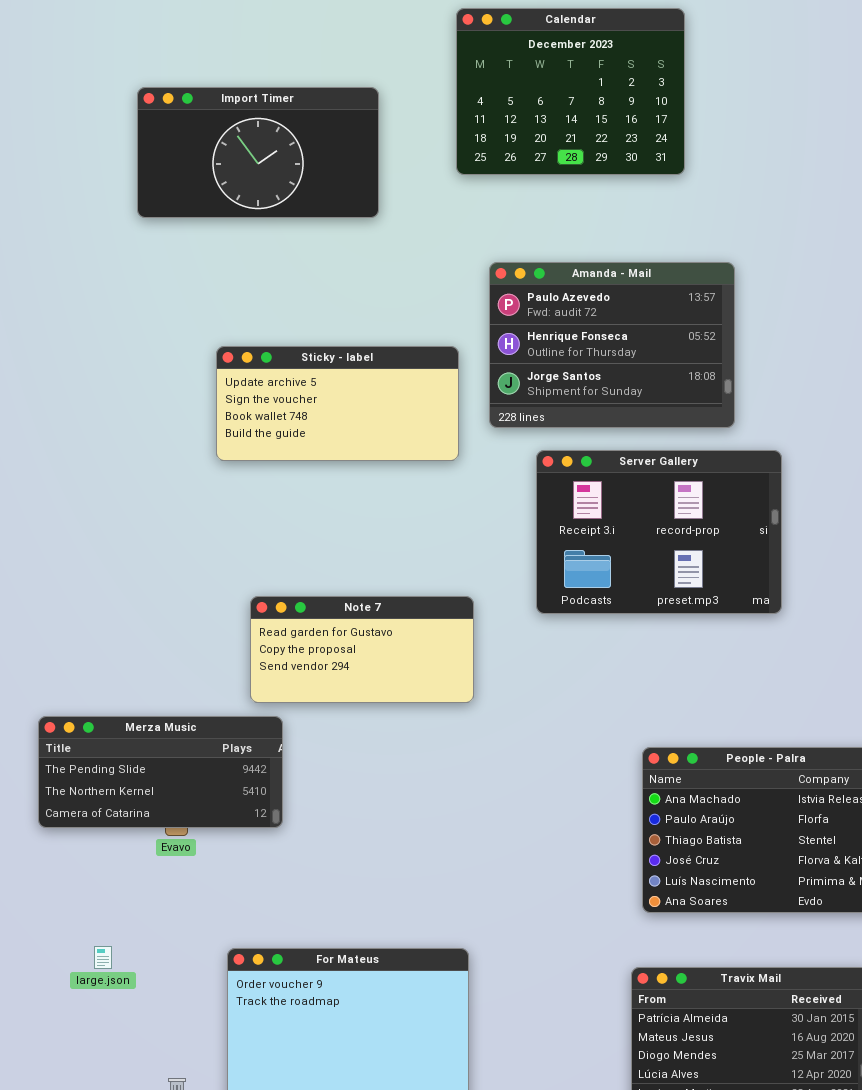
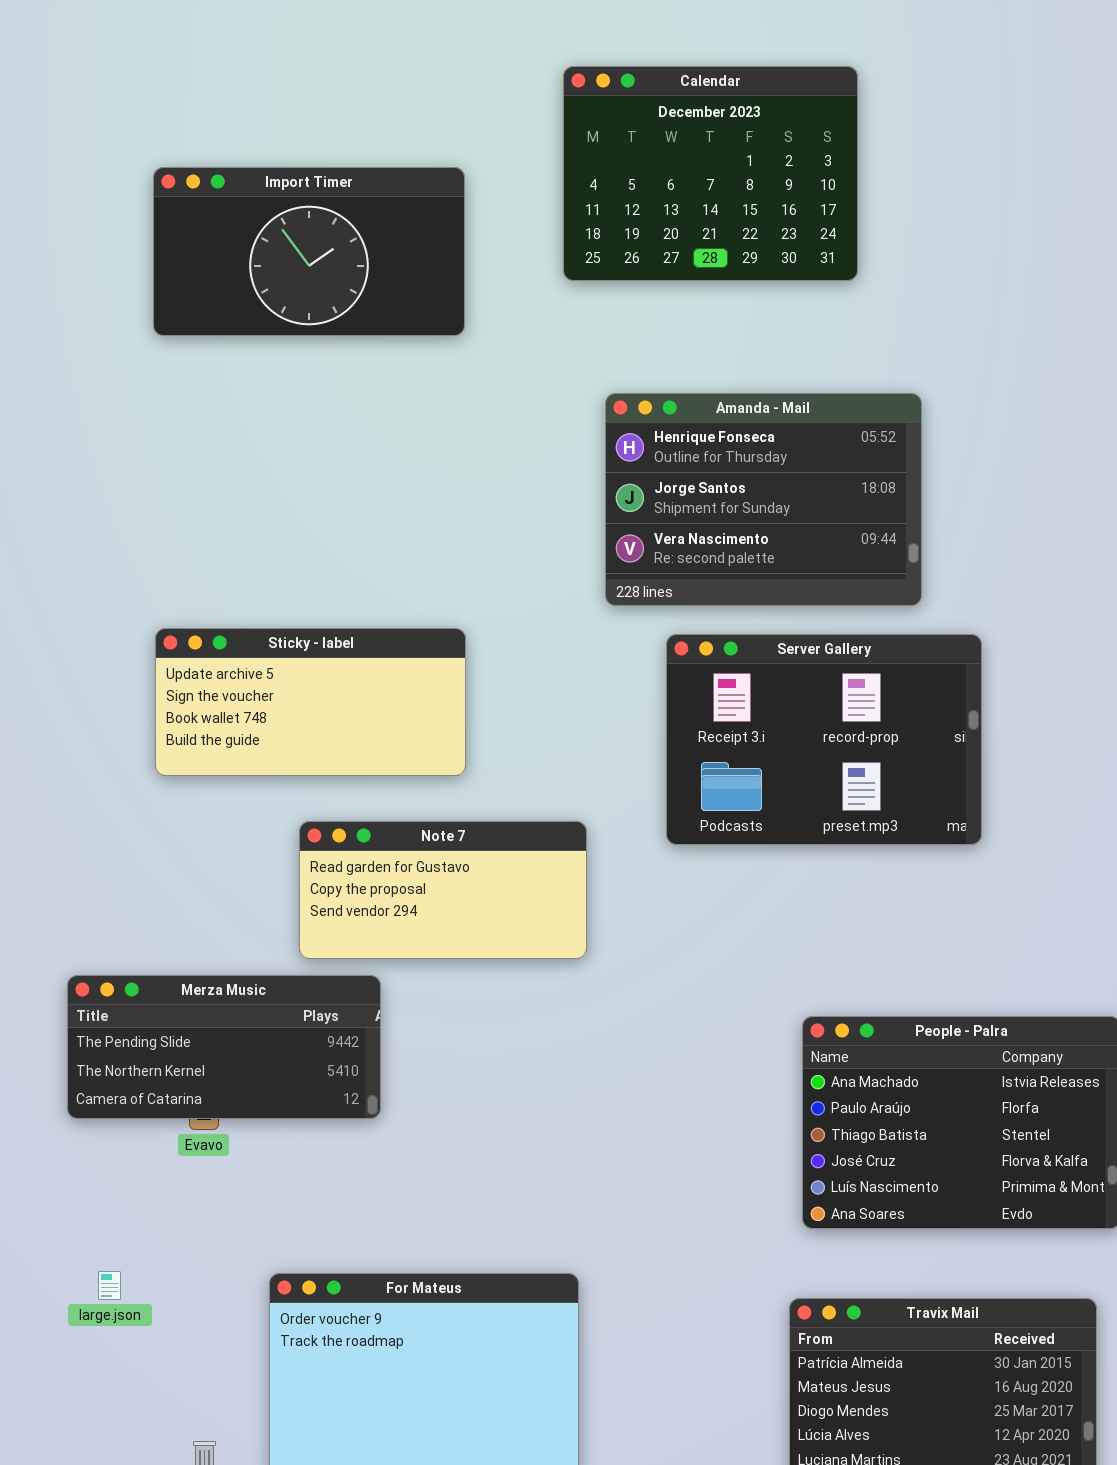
Amanda - Mail: [489,262,735,428] -> [605,393,922,606], scrolled down 1 row
Sticky - label: [216,346,459,461] -> [155,628,466,776], moved
Merza Music: [38,716,283,828] -> [67,975,381,1119], moved

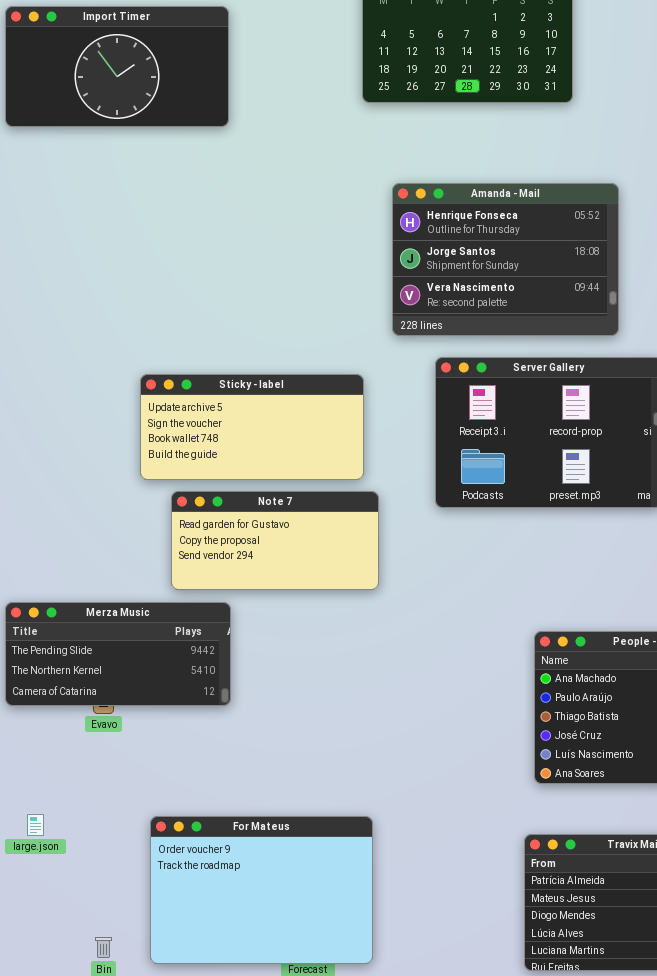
Import Timer: [153,167,465,336] -> [5,6,229,127], moved
Sticky - label: [155,628,466,776] -> [140,374,364,480], moved

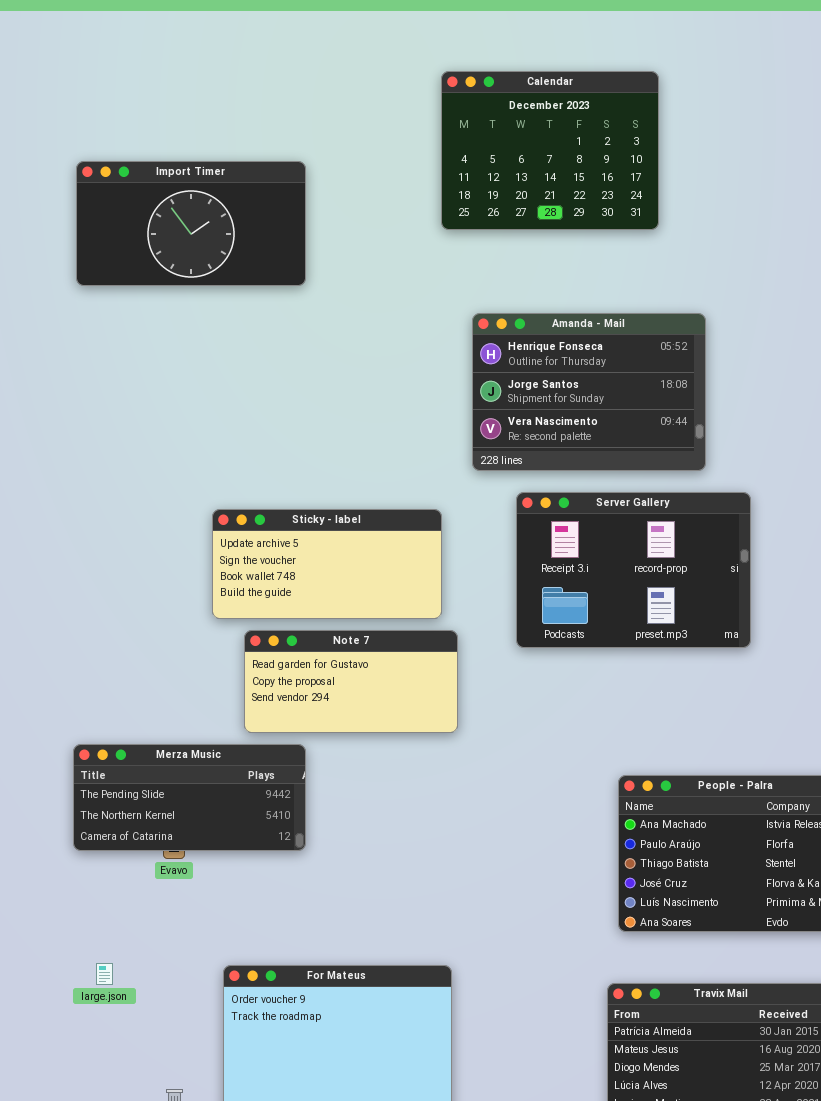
Import Timer: [5,6,229,127] -> [76,161,306,286], moved

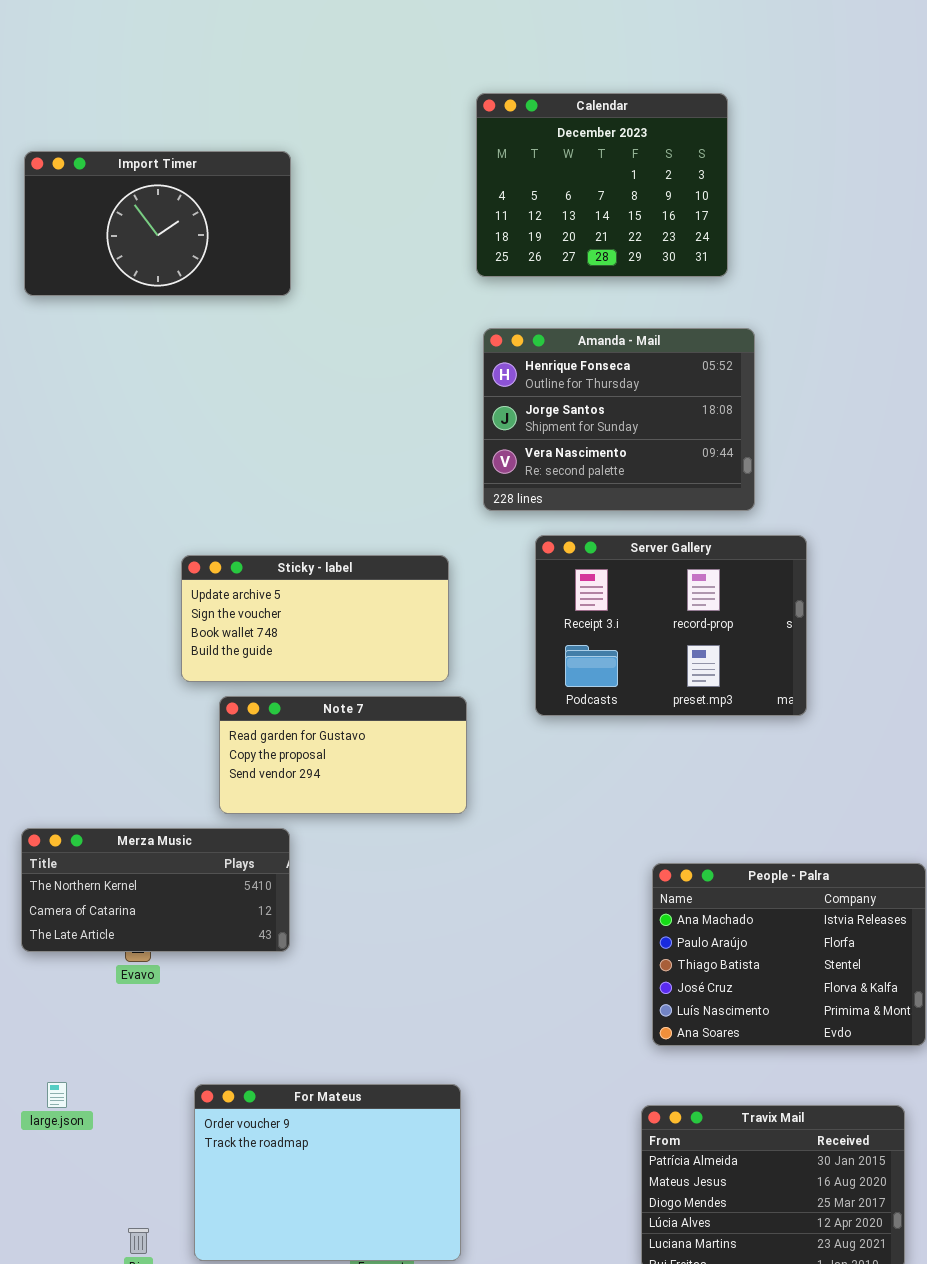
Calendar: [441,71,659,230] -> [476,93,728,277], moved
Merza Music: [73,744,306,851] -> [21,828,290,952], scrolled down 1 row

